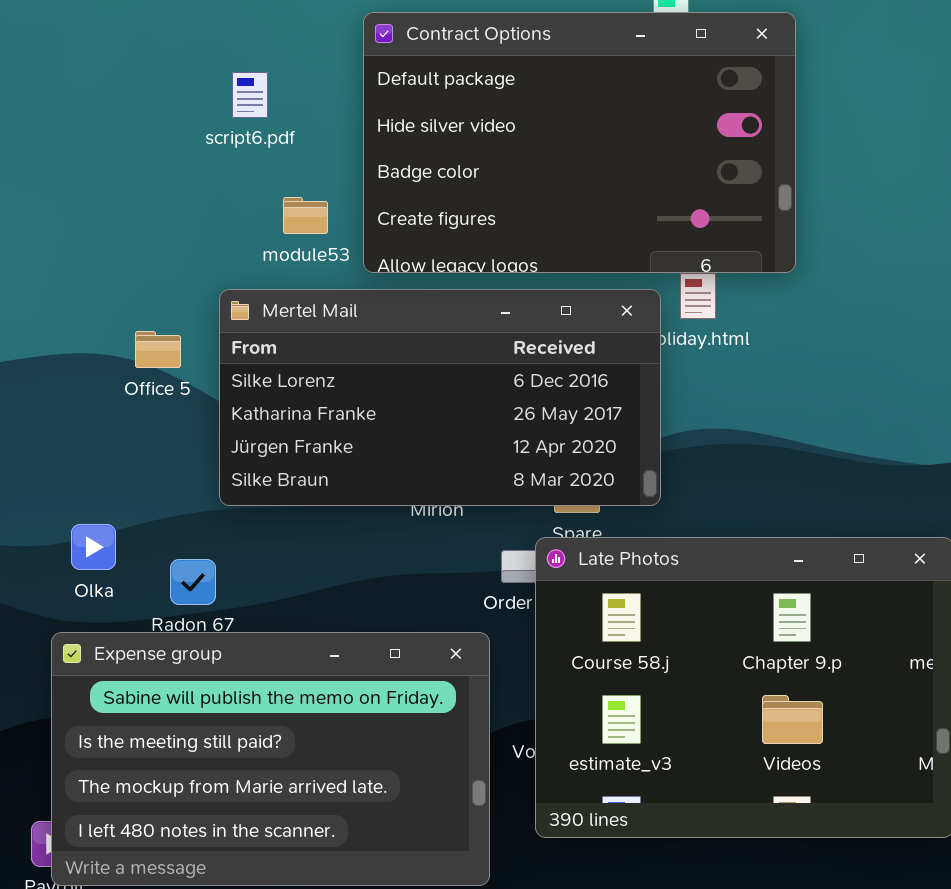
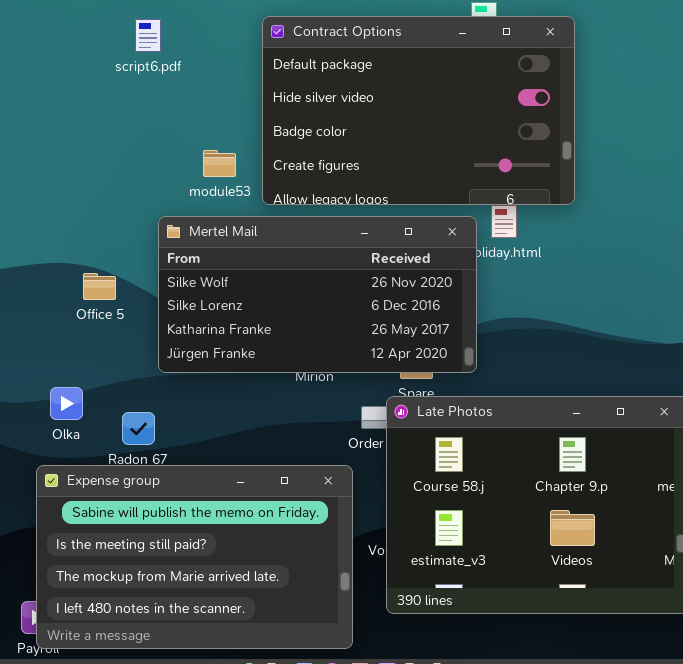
script6.pdf: [232,72,268,118] -> [135,19,161,52], moved
Mertel Mail: [219,289,661,506] -> [158,216,477,373], scrolled up 1 row
Office 5: [135,331,181,368] -> [83,273,116,300], moved

